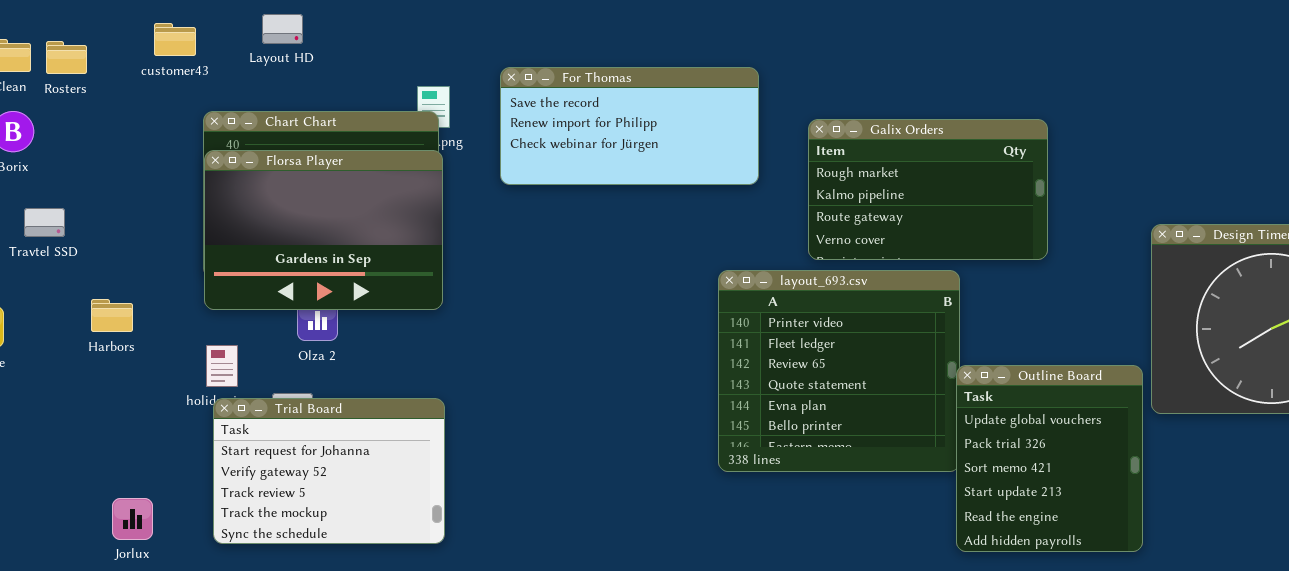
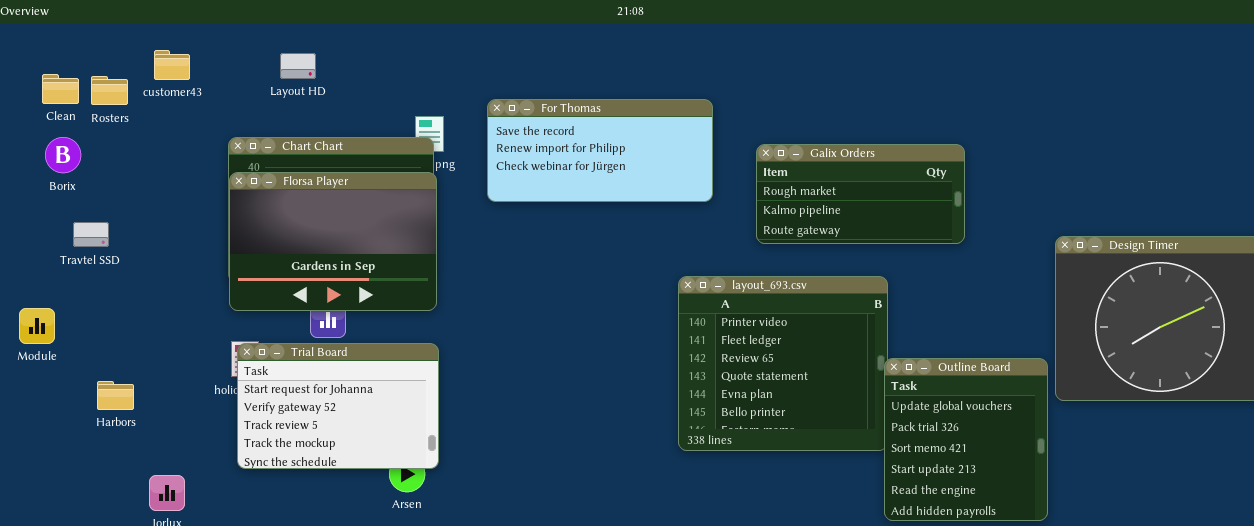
customer43: [154,23,196,56] -> [154,50,190,80], moved
Galix Orders: [808,119,1048,260] -> [756,144,965,244], resized
Harbors: [91,299,133,332] -> [97,381,134,410], moved
Trial Board: [213,398,445,544] -> [237,343,439,469], moved

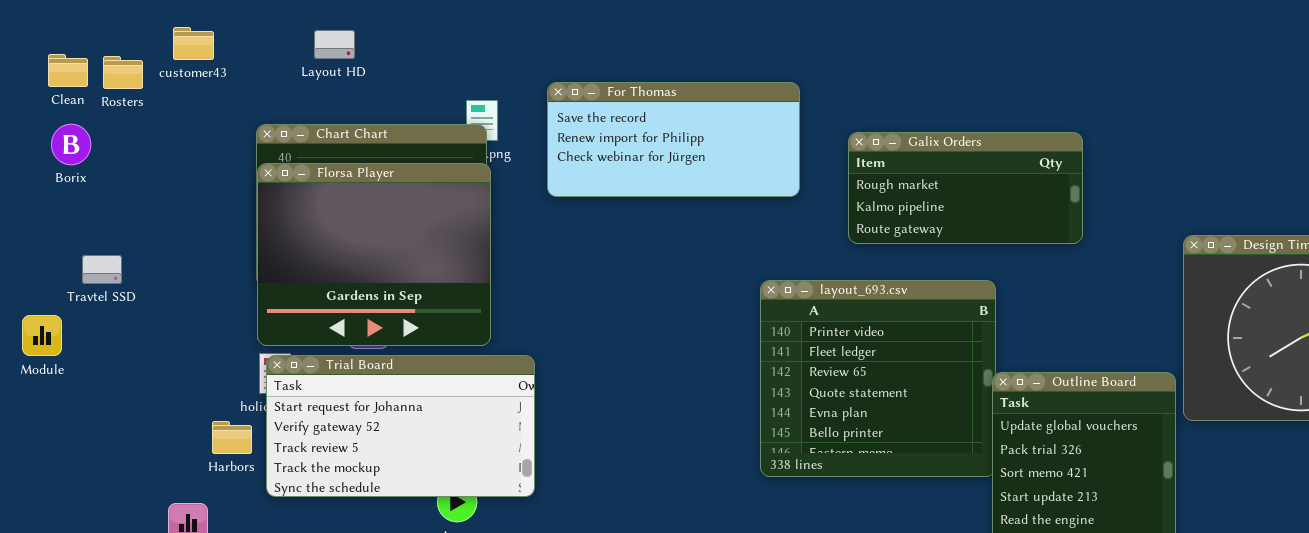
Florsa Player: [229,172,437,311] -> [257,163,491,346], resized
Travtel SSD: [73,222,109,247] -> [82,255,122,284], moved
Trial Board: [237,343,439,469] -> [266,355,535,497], resized
Harbors: [97,381,134,410] -> [212,421,252,454], moved

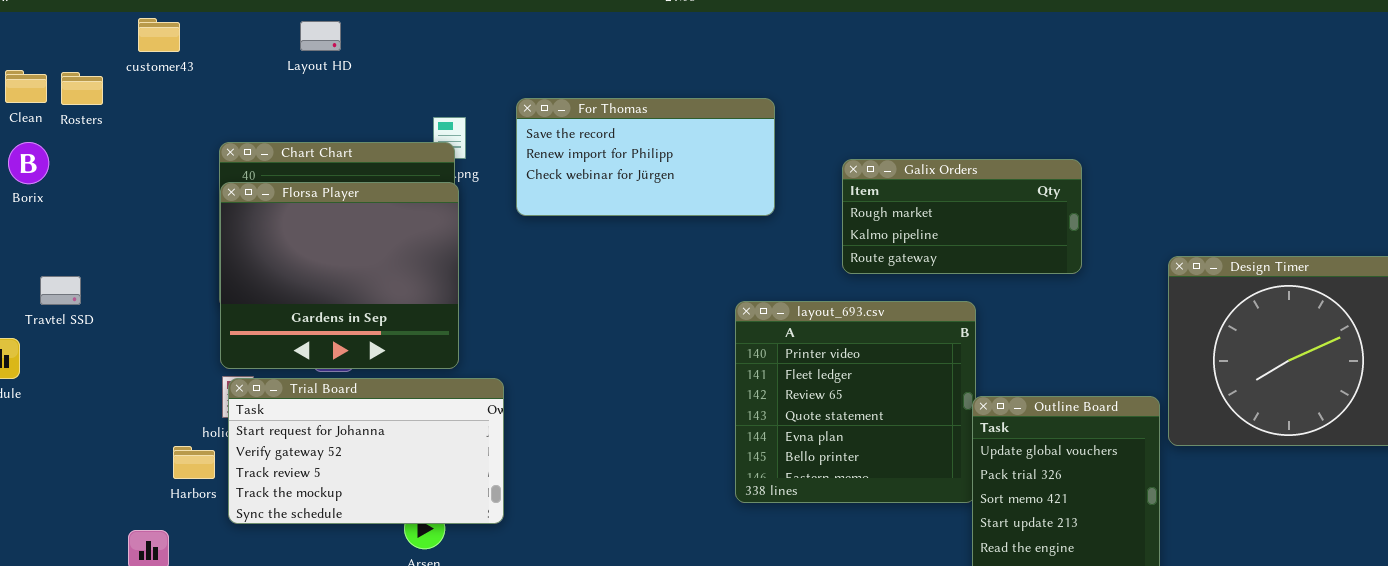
customer43: [173,27,214,60] -> [138,18,180,52], moved
Layout HD: [314,30,355,59] -> [300,21,341,51], moved
Galix Orders: [848,132,1083,244] -> [842,159,1082,274], moved

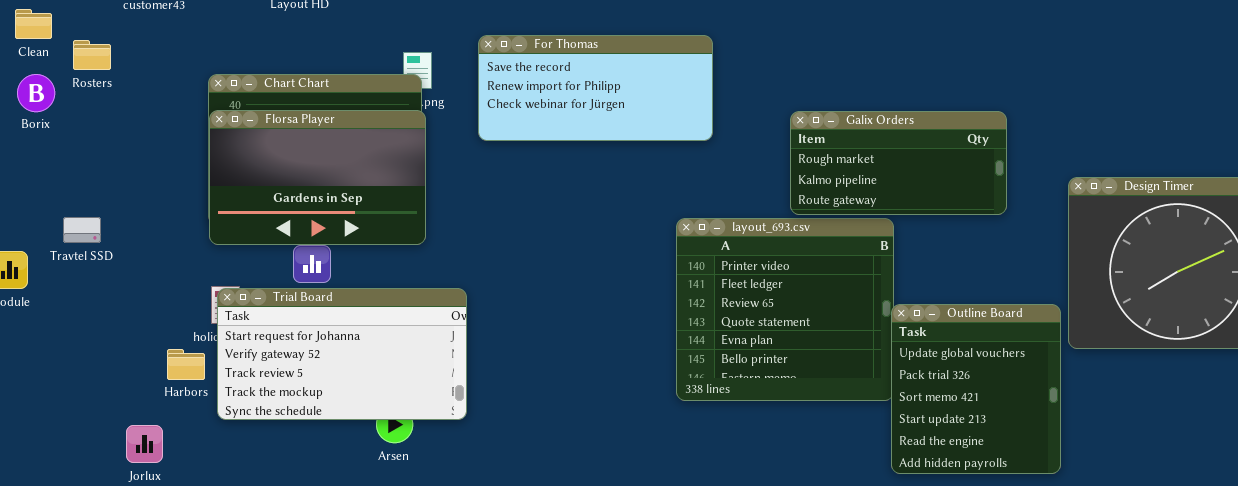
Rosters: [61,72,103,105] -> [73,40,111,70], moved
Galix Orders: [842,159,1082,274] -> [790,111,1007,215], moved
Florsa Player: [220,182,459,369] -> [209,110,426,245], resized
Travtel SSD: [40,276,81,305] -> [63,217,101,243], moved

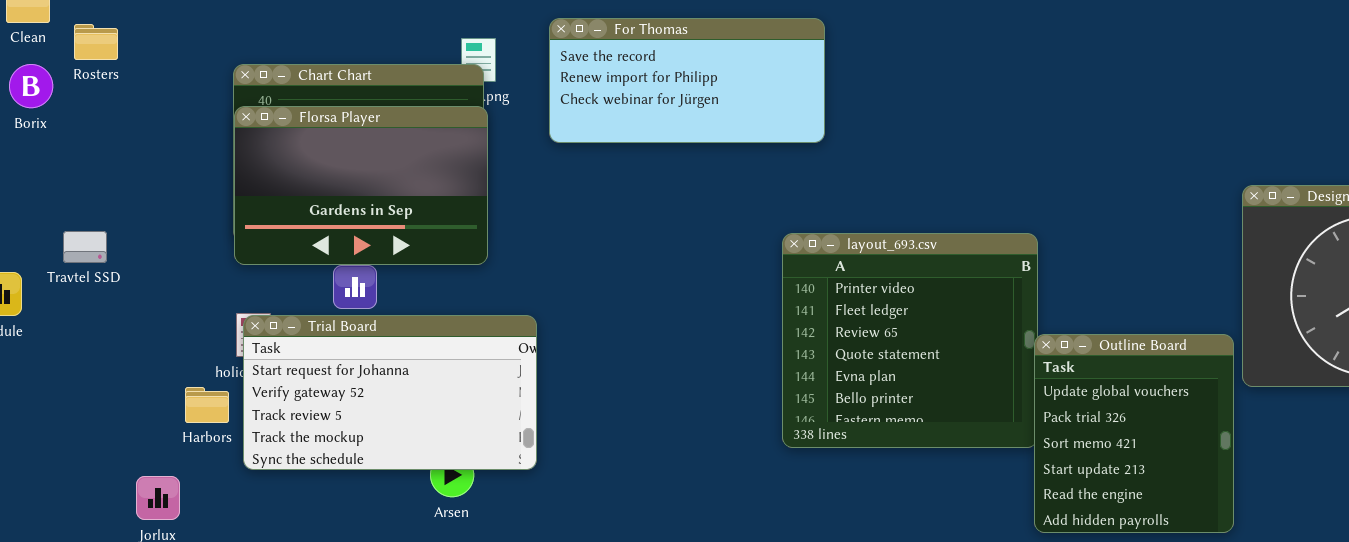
Galix Orders: [790,111,1007,215] -> none, closed

